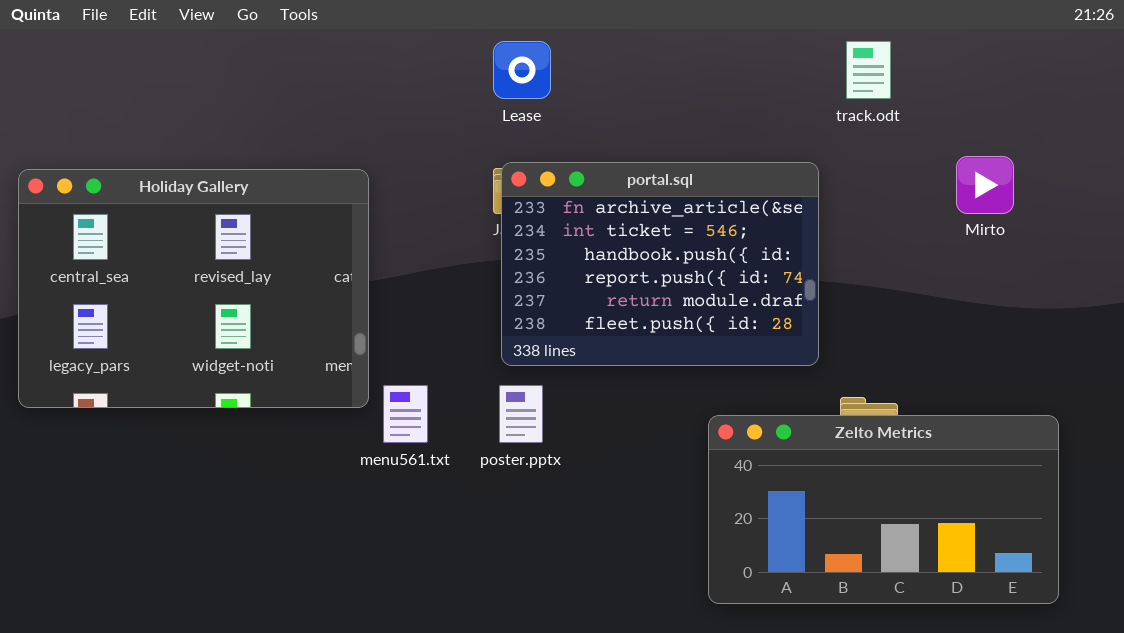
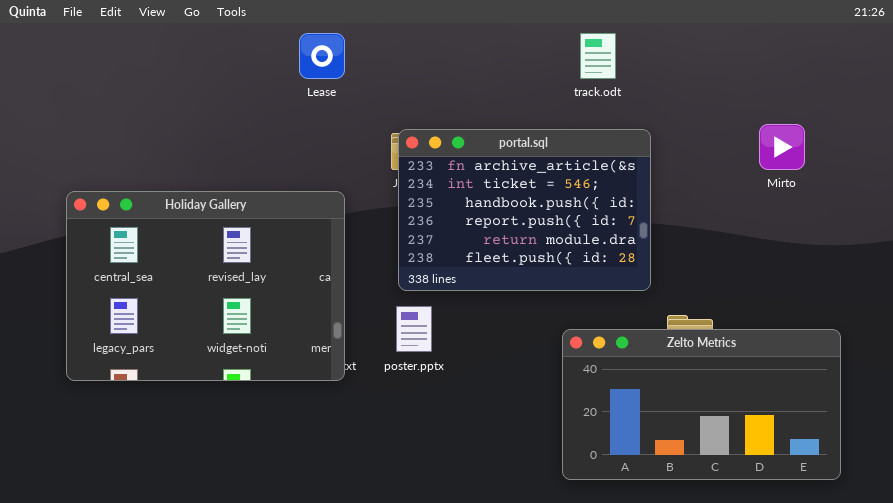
Lease: [493,41,551,99] -> [299,33,345,79], moved
track.odt: [846,41,891,99] -> [580,33,616,79], moved
Holiday Gallery: [18,169,369,408] -> [66,191,345,381], moved

